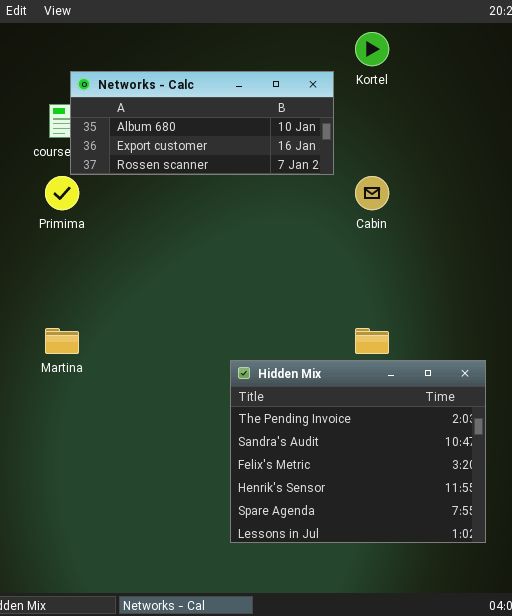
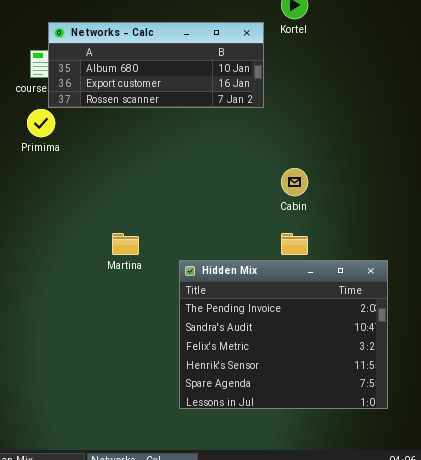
Cabin: [355,176,389,210] -> [281,168,308,196], moved
Martina: [45,328,79,354] -> [112,233,139,255], moved

